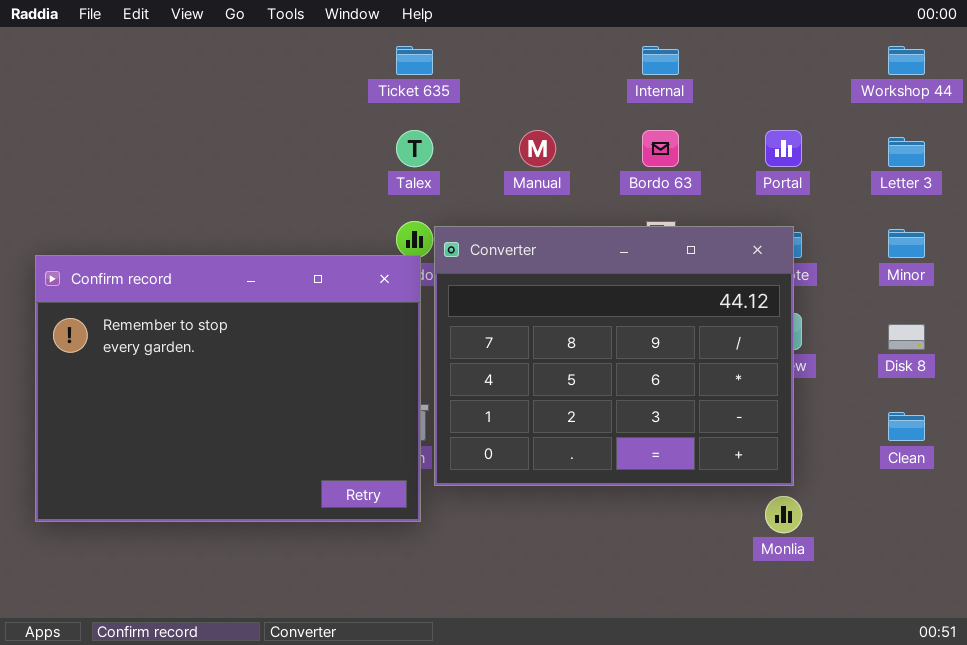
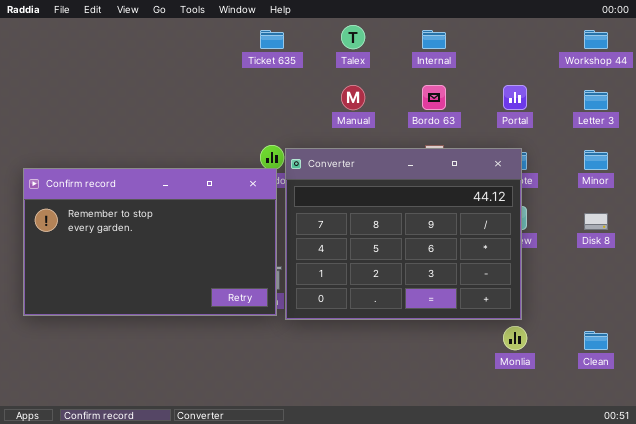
Talex: [396,130,433,167] -> [341,25,365,49], moved
Confirm record: [35,255,421,522] -> [23,168,277,316], resized
Clean: [888,412,925,441] -> [584,331,608,350], moved

